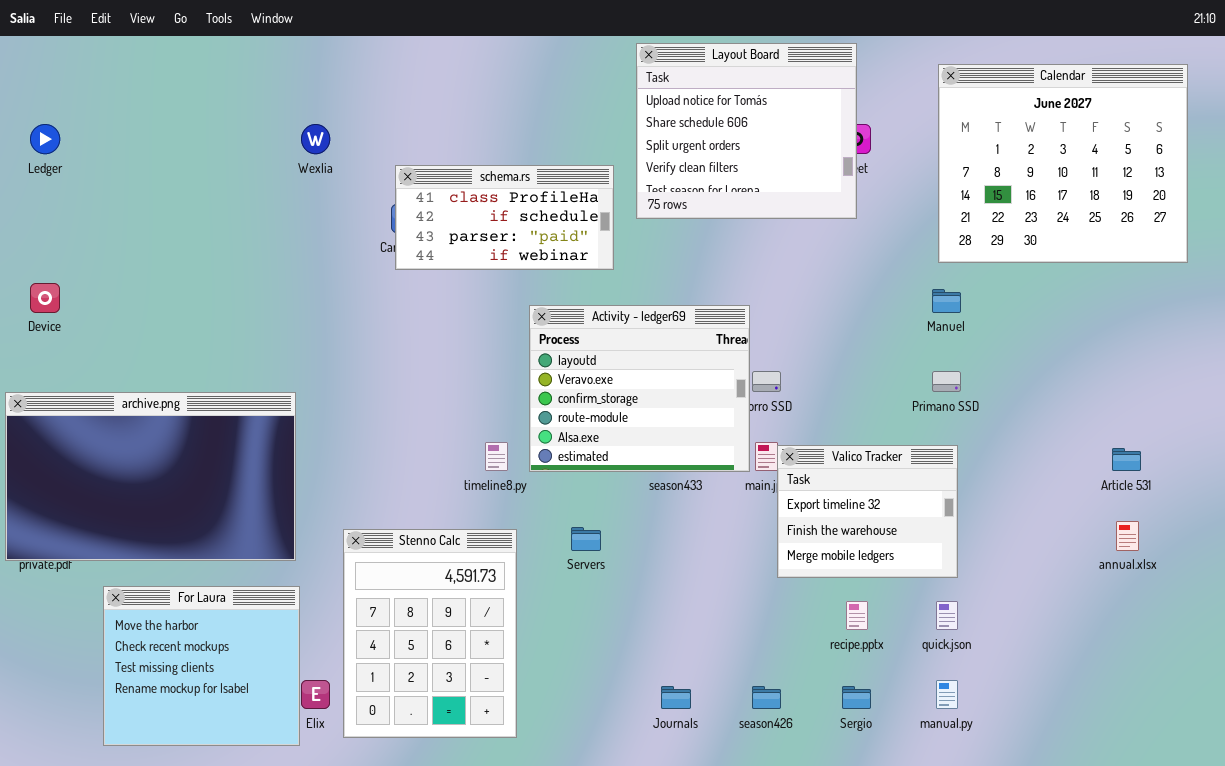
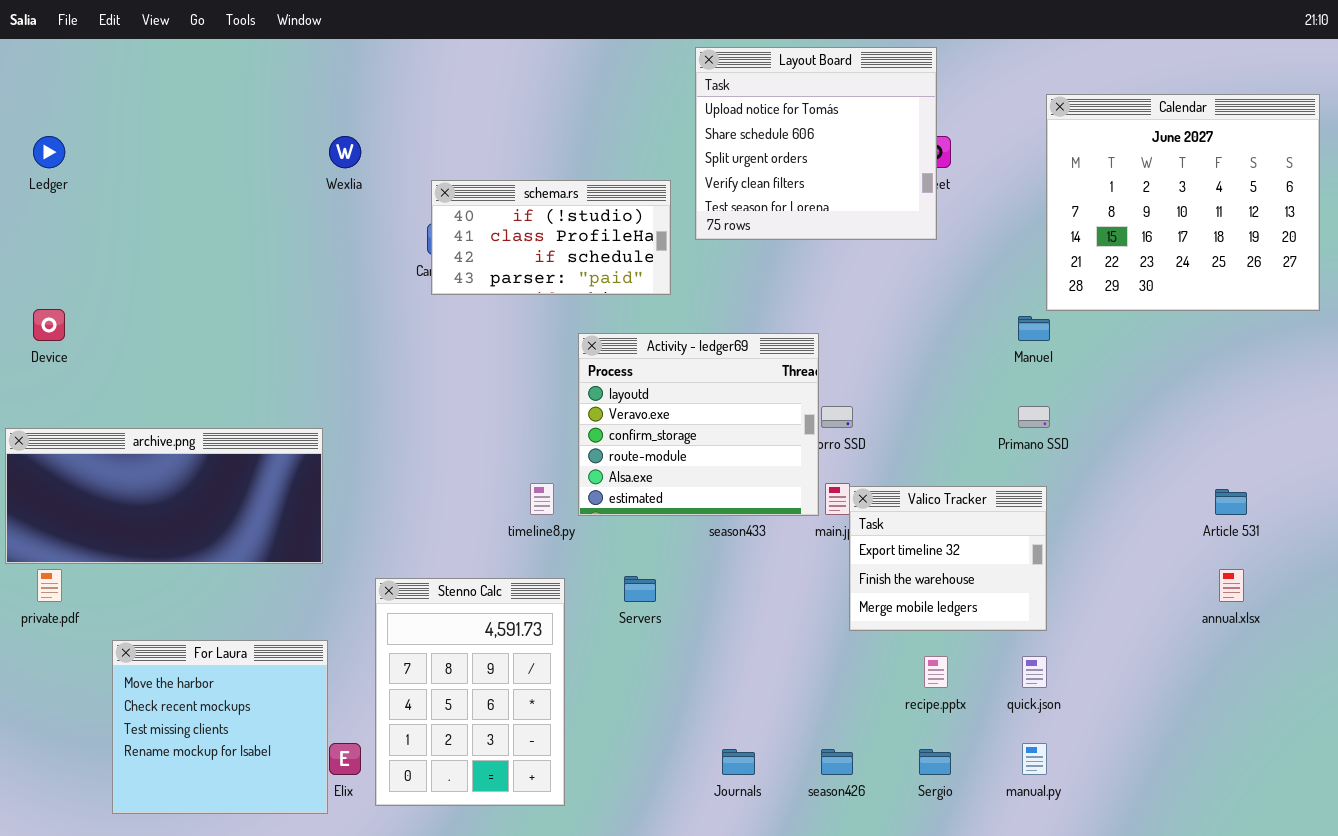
Calendar: [938,64,1188,263] -> [1046,94,1320,311], moved
schema.rs: [395,165,614,270] -> [431,180,671,295], scrolled up 1 row
archive.png: [5,392,296,561] -> [5,428,323,564], resized

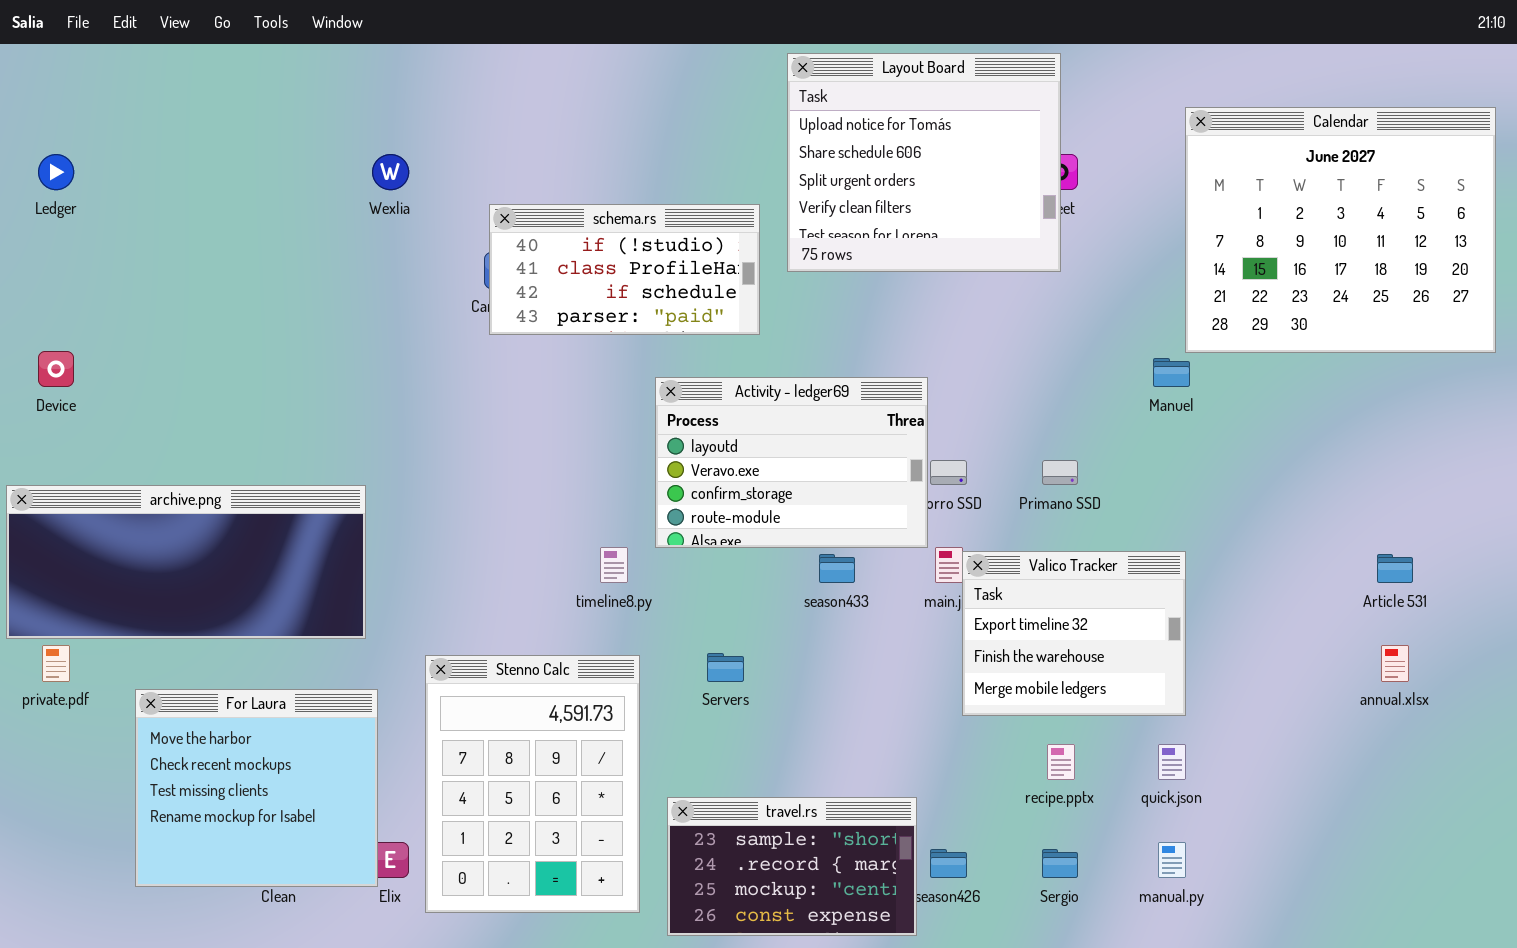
Activity - ledger69: [578,333,819,516] -> [655,377,928,548], resized
Primano SSD: [1018,406,1050,428] -> [1042,460,1078,485], moved
For Laura: [112,640,328,814] -> [135,689,378,887], moved
travel.rs: none -> [667,797,917,936], opened

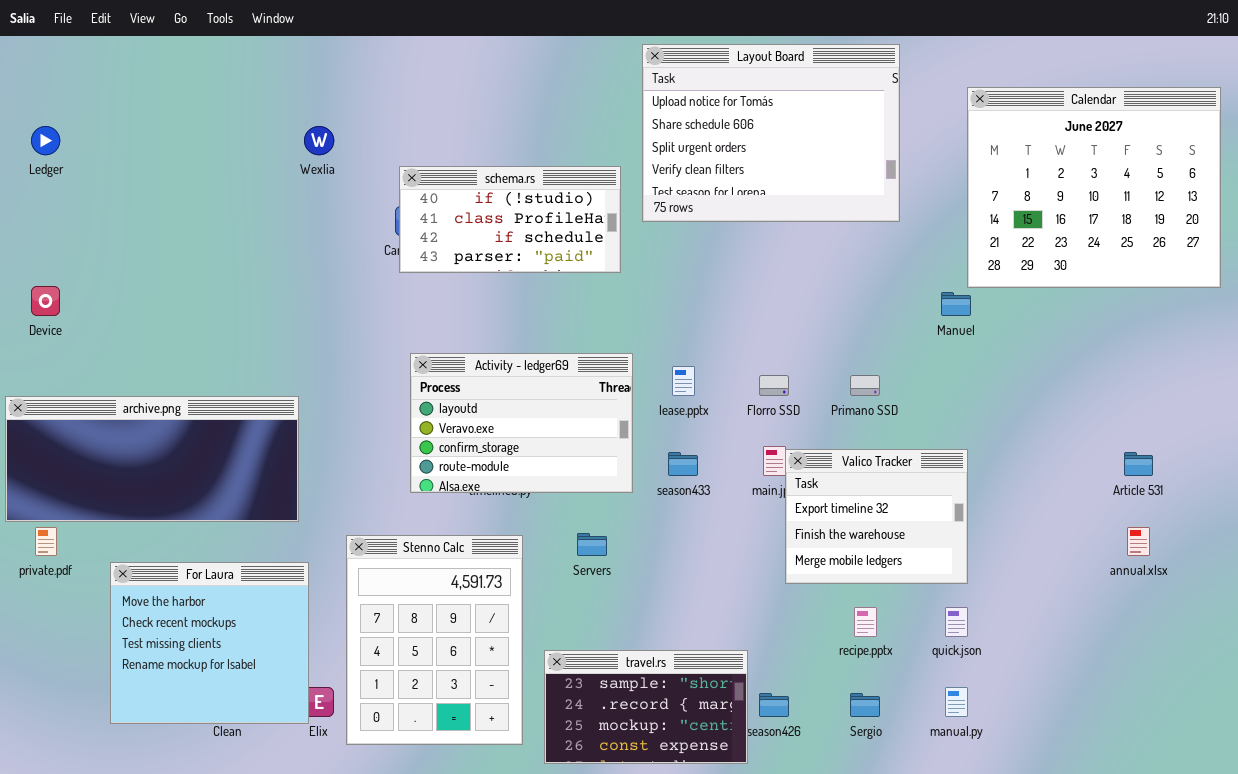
Layout Board: [787,53,1061,272] -> [642,44,900,222], resized
Activity - ledger69: [655,377,928,548] -> [410,353,633,493], moved

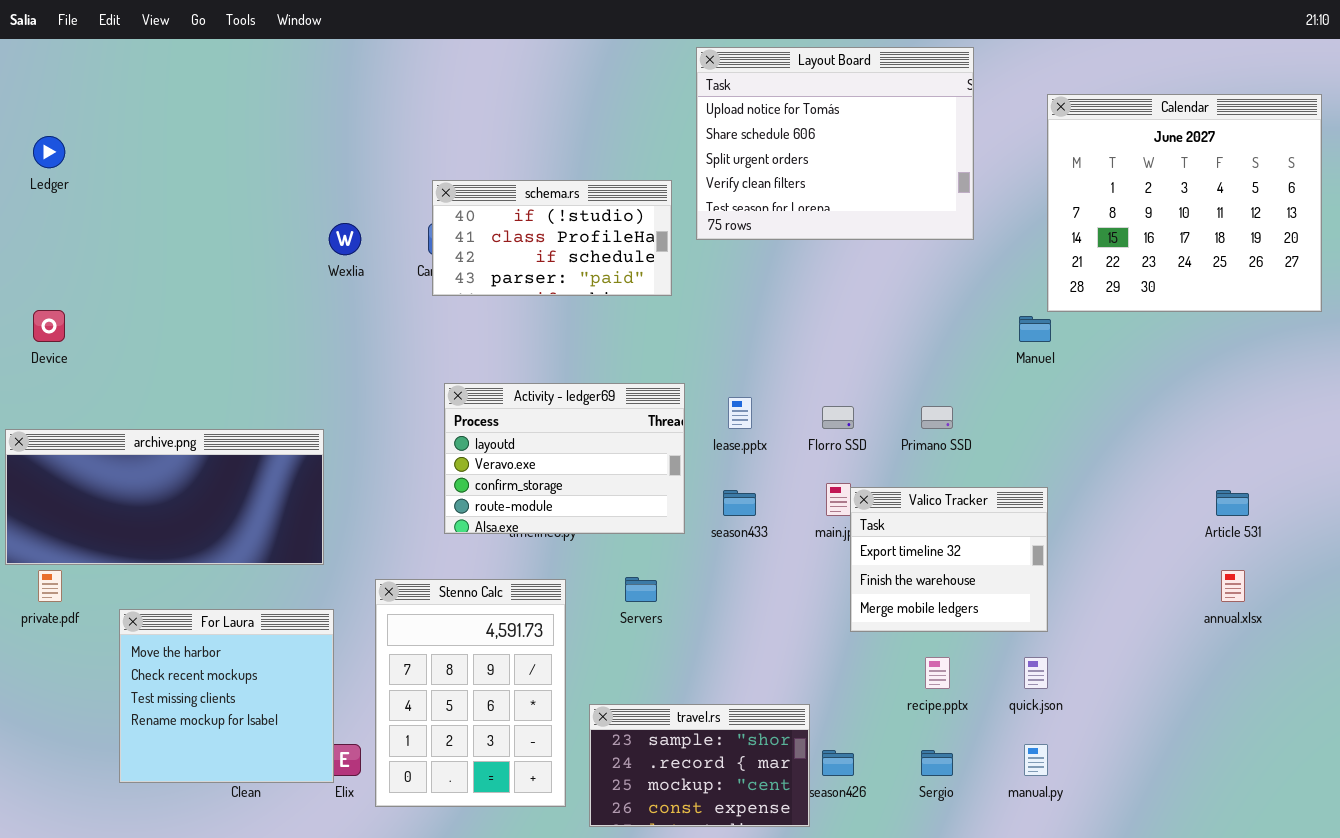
Wexlia: [304,126,334,155] -> [329,223,361,255], moved

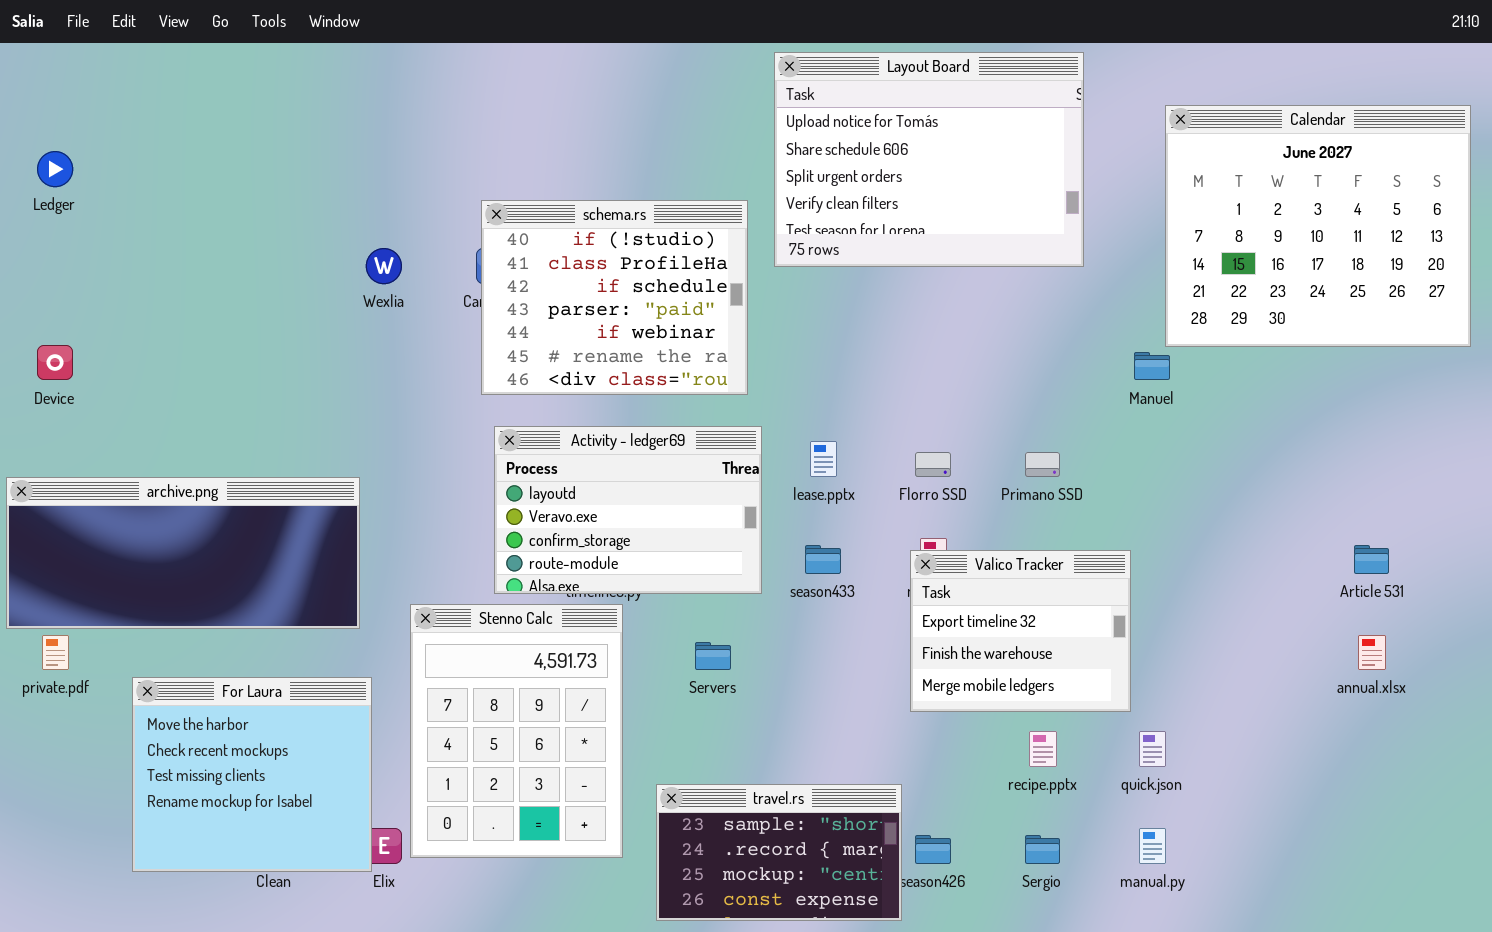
schema.rs: [432,180,672,296] -> [481,200,748,395], resized
Valico Tracker: [850,487,1048,632] -> [910,550,1131,712], moved
Stenno Calc: [375,579,566,807] -> [410,604,623,858], moved

